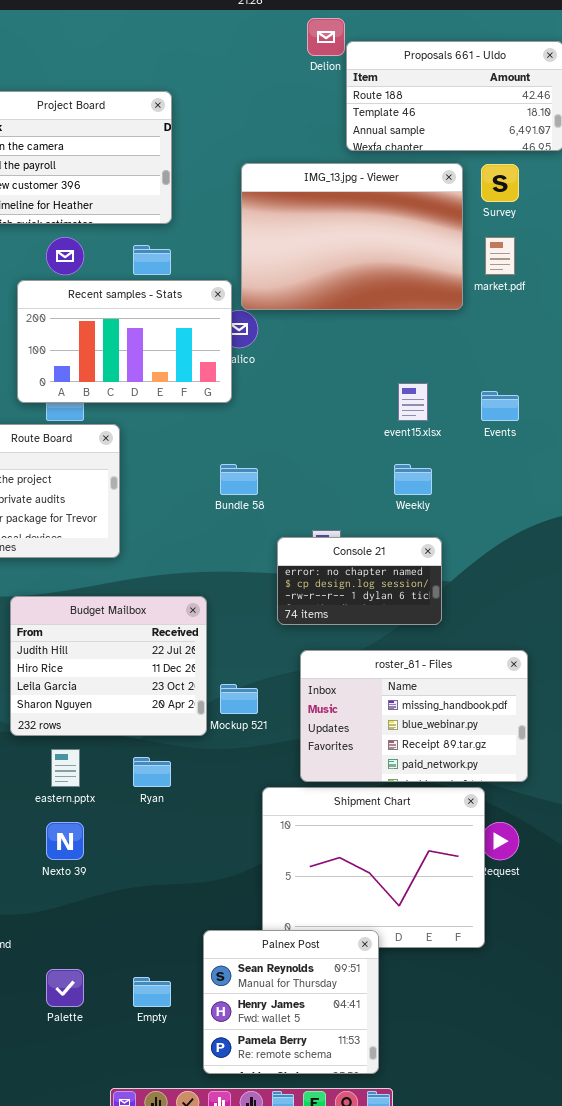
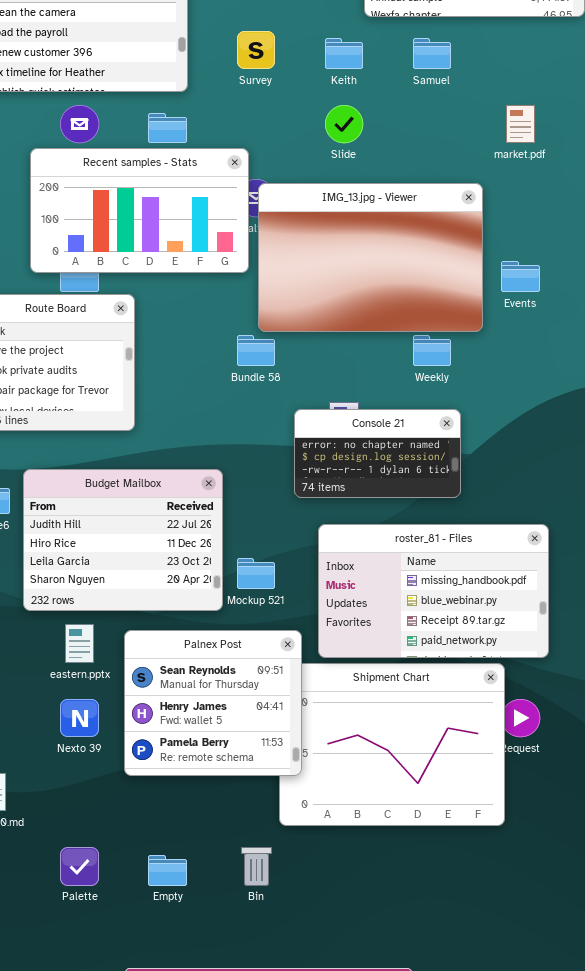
IMG_13.jpg - Viewer: [241,163,463,310] -> [258,183,483,332], moved
Survey: [481,164,519,202] -> [237,31,275,69], moved
Palnex Post: [203,930,379,1074] -> [124,630,302,776], moved

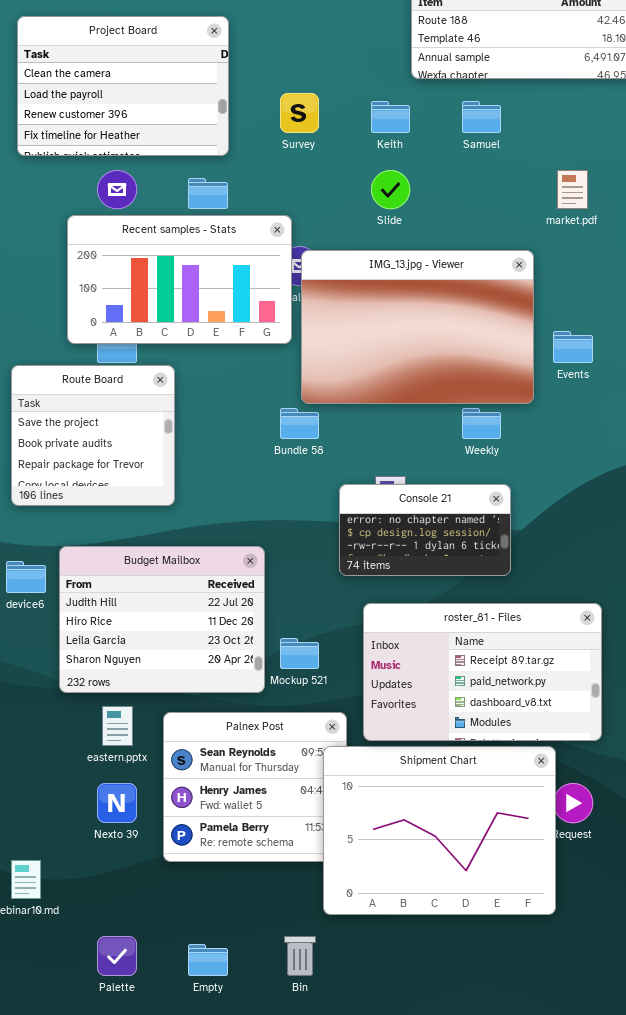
roster_81 - Files: [318,524,549,658] -> [363,603,602,741], scrolled down 2 rows
Shipment Chart: [279,663,505,826] -> [323,746,556,915], raised

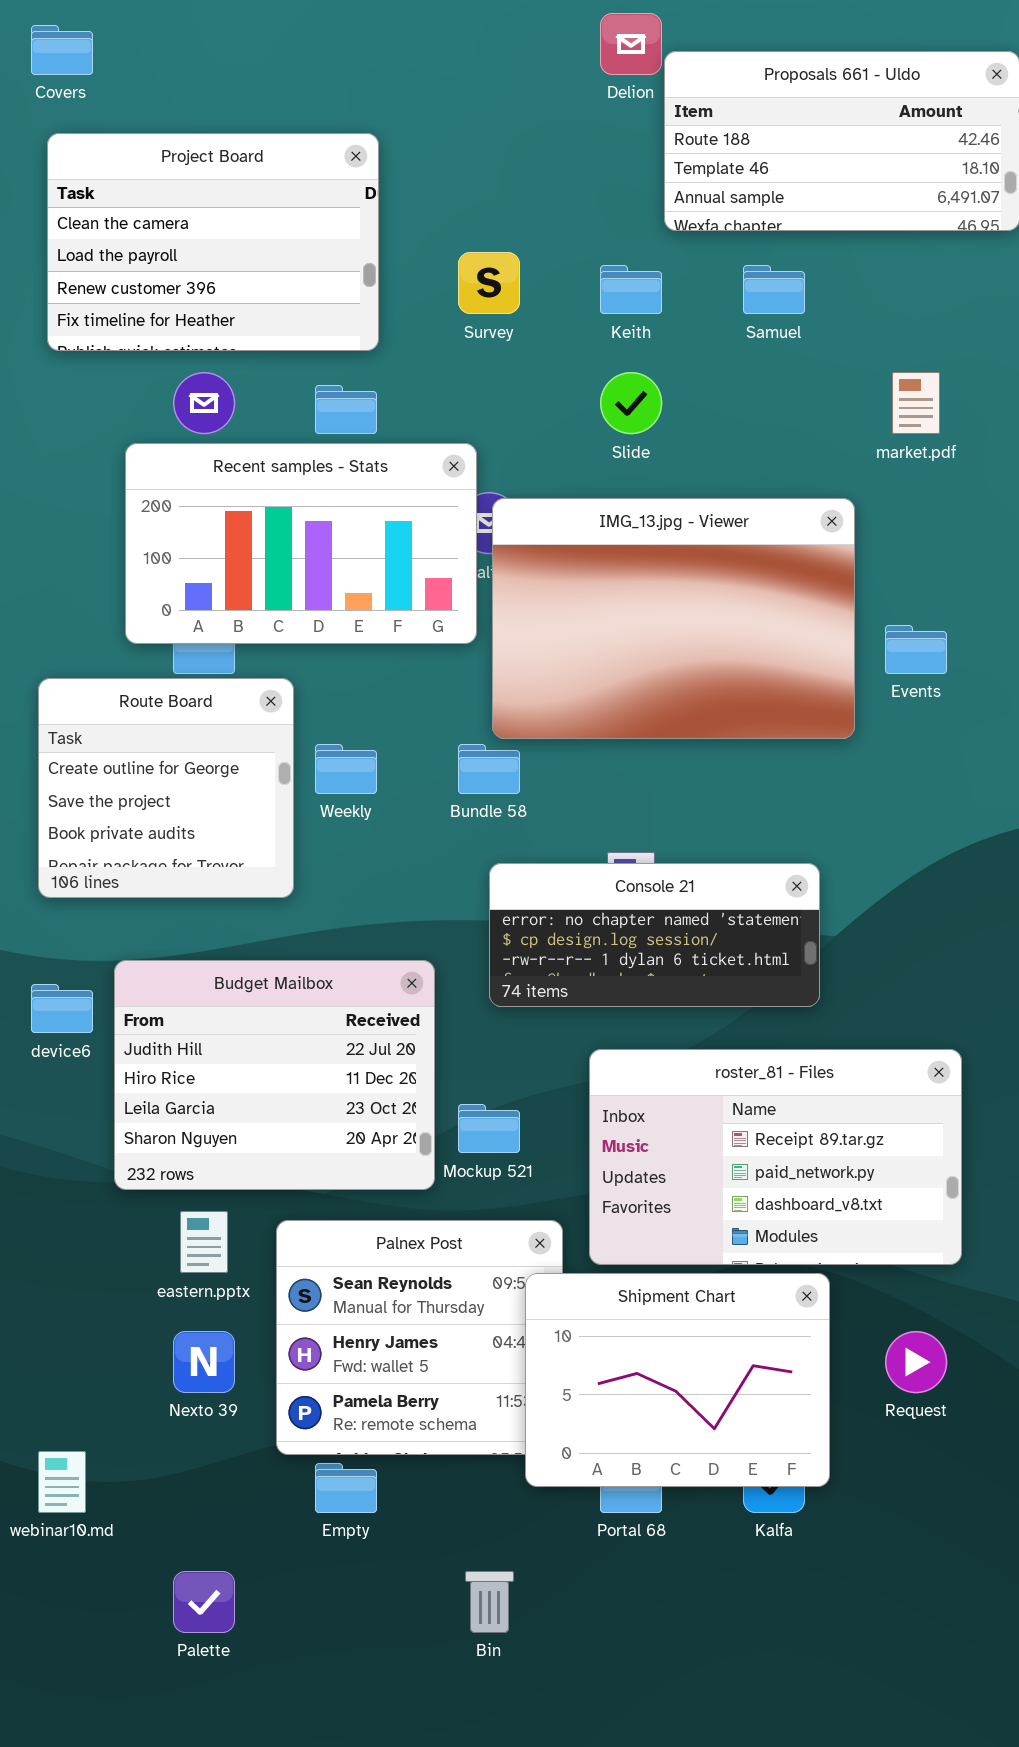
Route Board: [11,365,175,506] -> [38,678,294,898], scrolled up 1 row
Weekly: [462,408,501,439] -> [315,744,377,794], moved
Console 21: [339,484,511,576] -> [489,863,820,1007], resized
Shipment Chart: [323,746,556,915] -> [525,1273,830,1487], resized
Empty: [188,944,228,976] -> [315,1463,377,1513], moved

